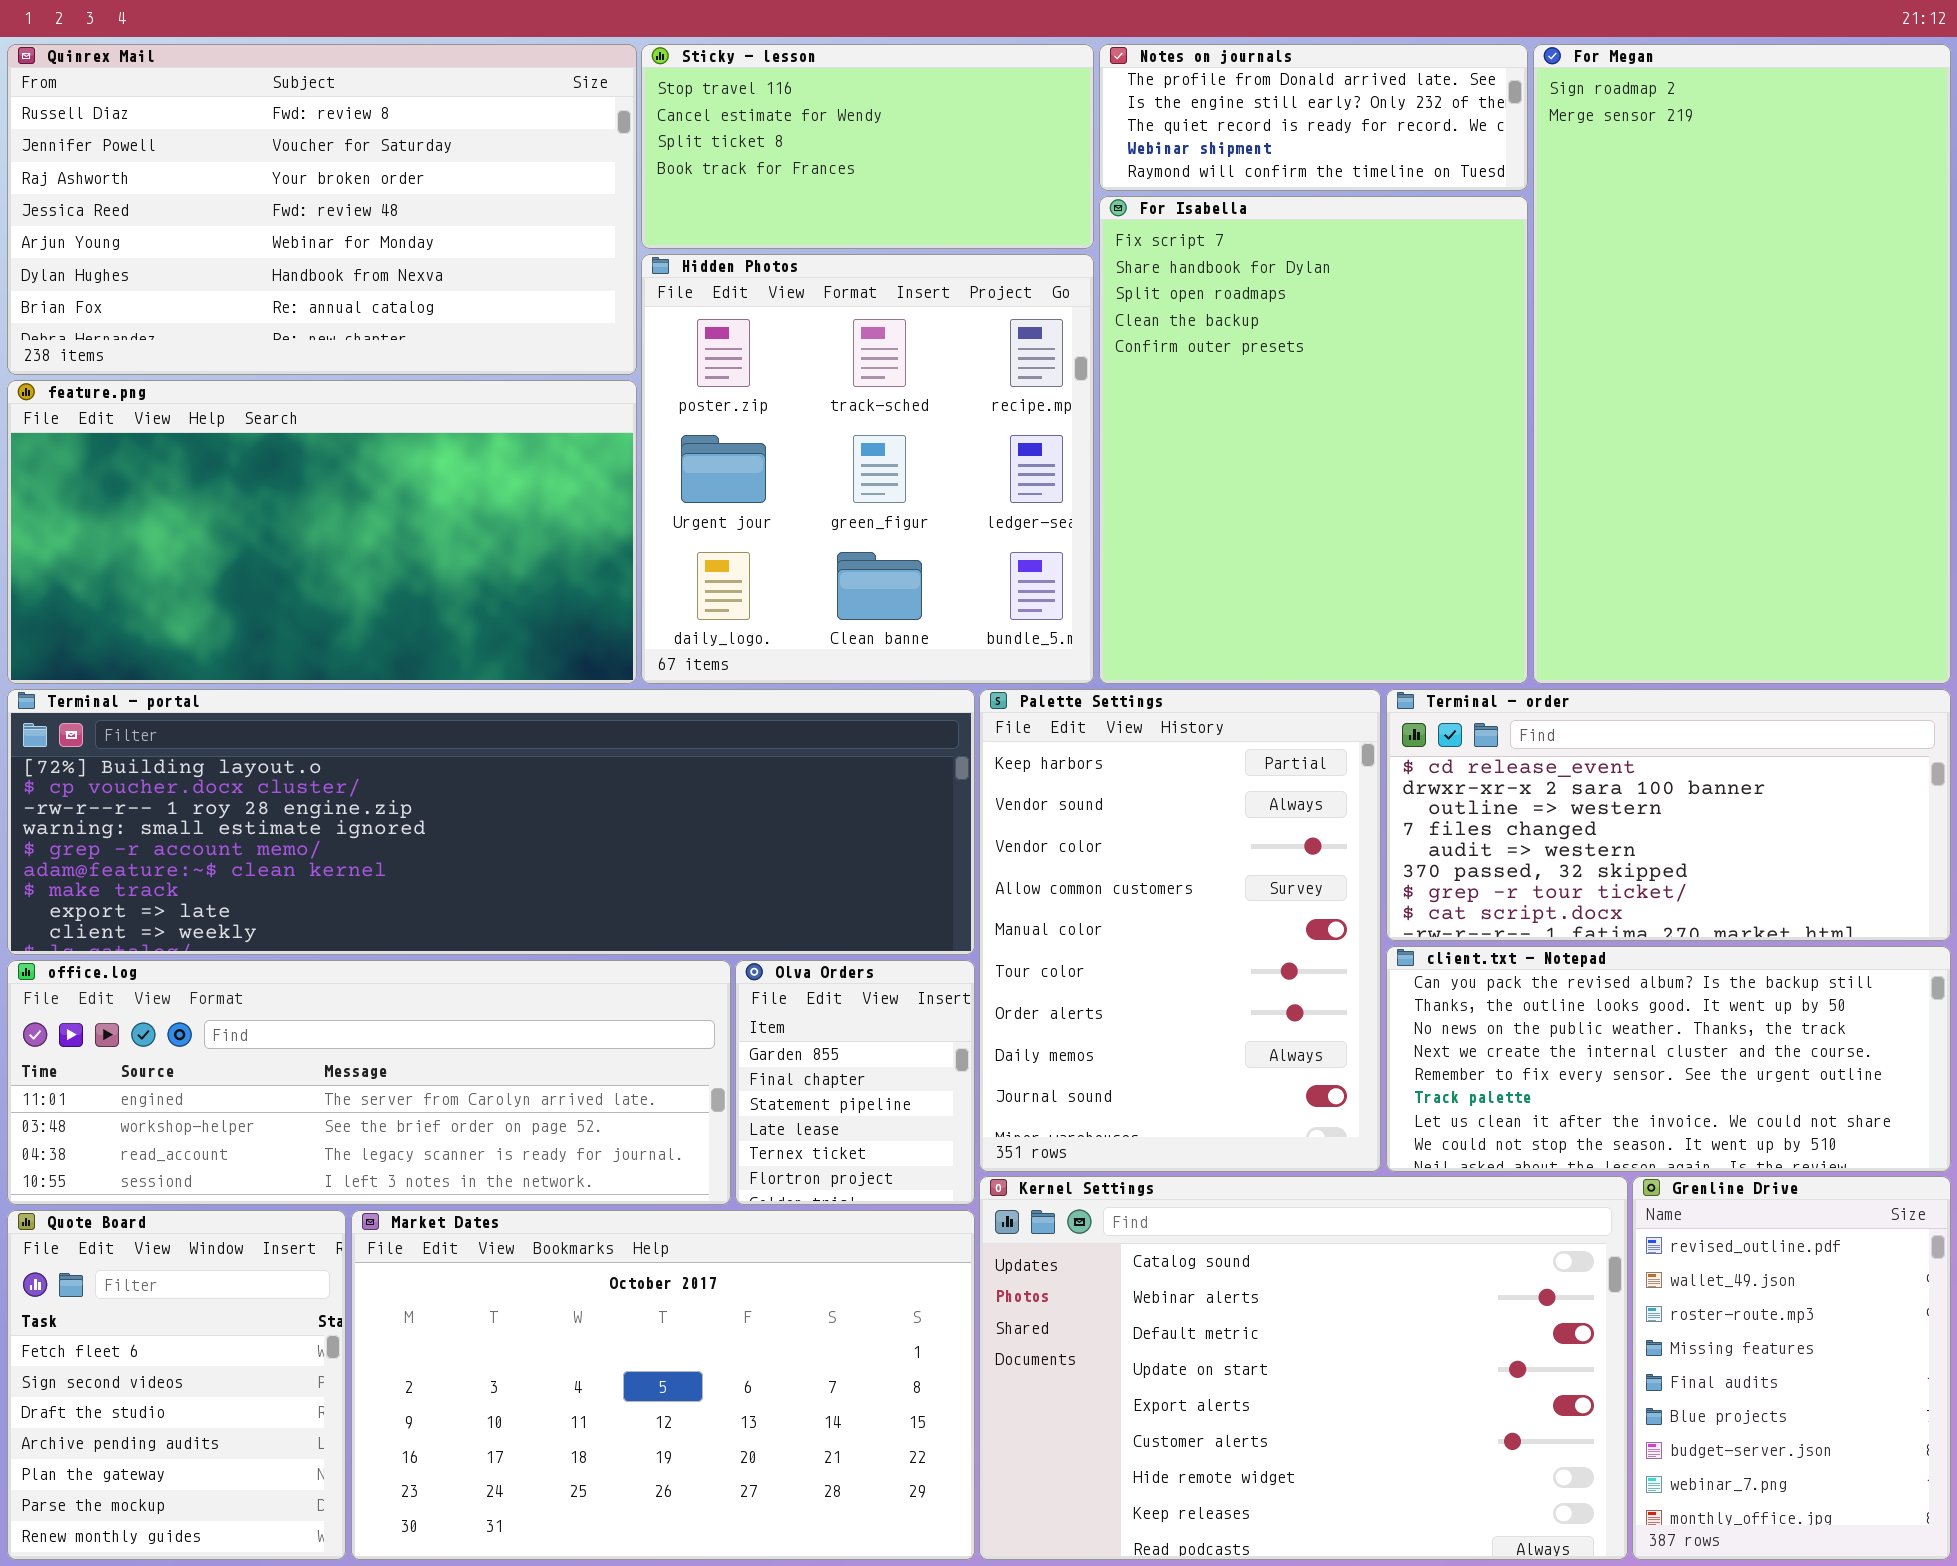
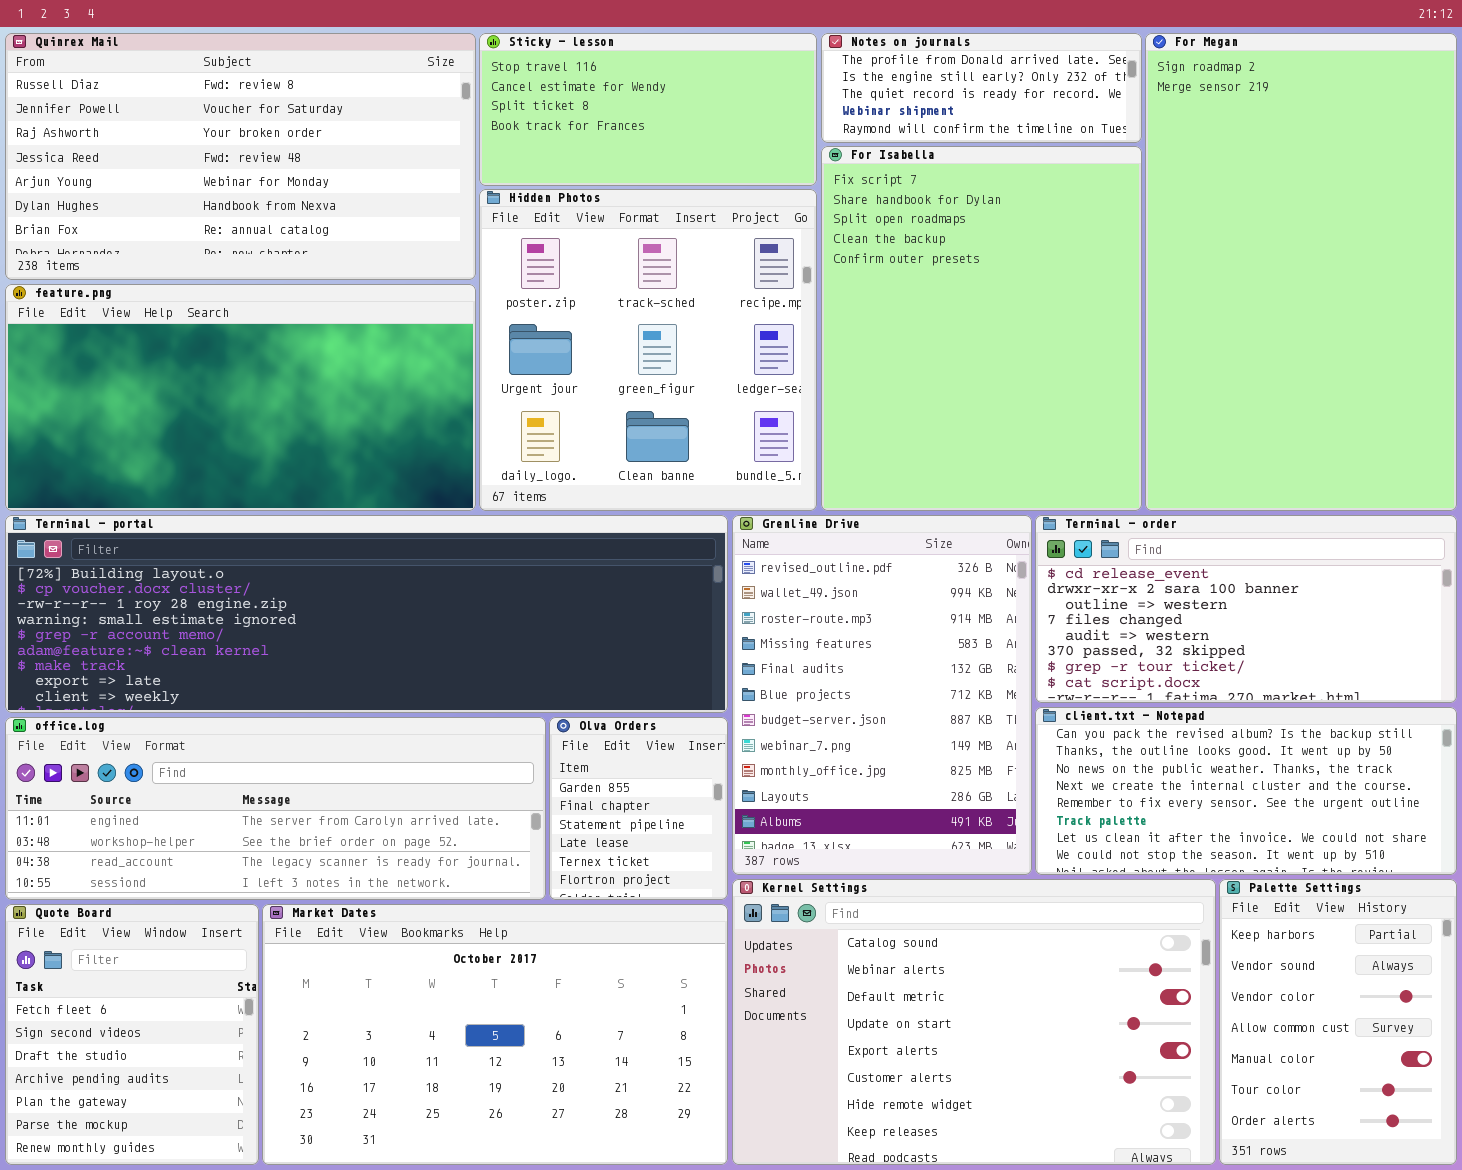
Palette Settings: [979,689,1381,1172] -> [1219,879,1457,1165], moved, resized
Grenline Drive: [1632,1176,1951,1560] -> [732,515,1032,875], moved, resized

